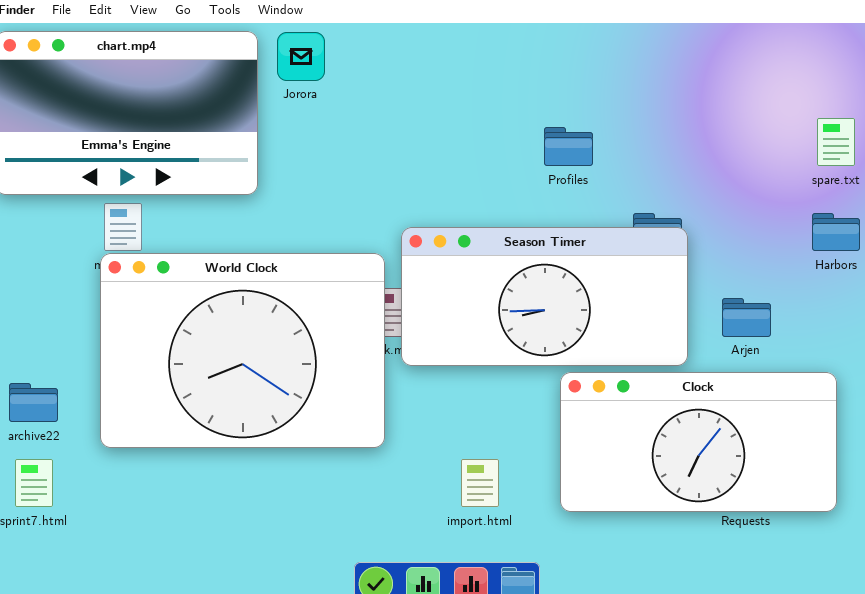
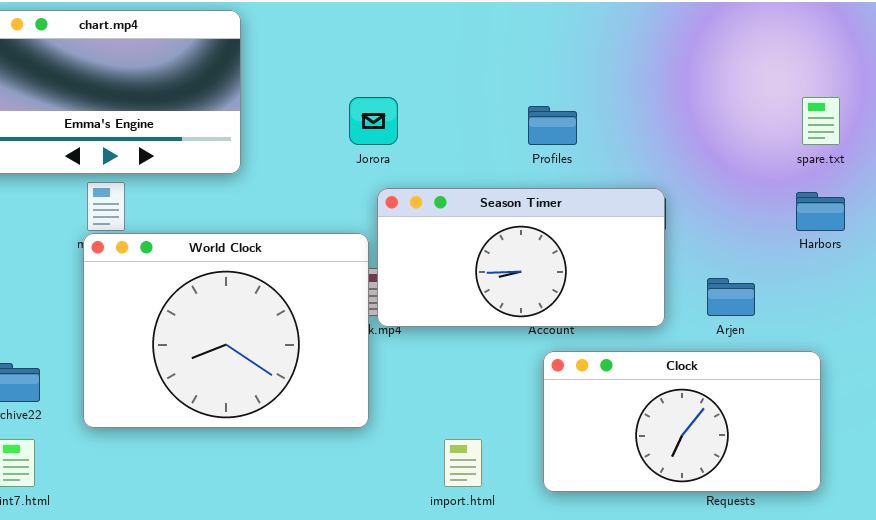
Jorora: [277,32,325,81] -> [349,97,398,145], moved
Season Timer: [401,227,688,366] -> [377,188,665,327], moved

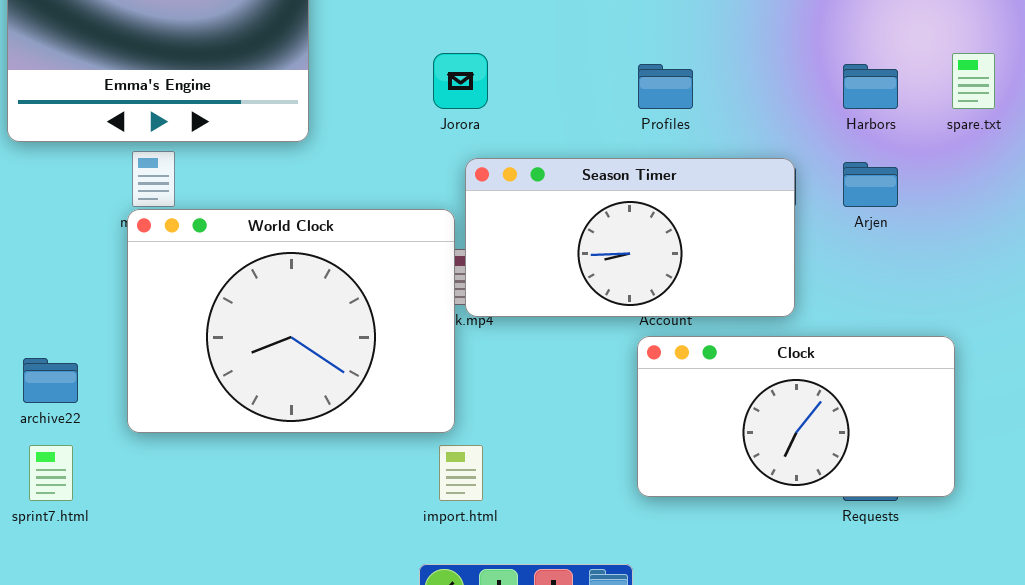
Harbors: [796,192,845,231] -> [843,64,898,109], moved
Arjen: [707,278,755,316] -> [843,162,898,207], moved
Clock: [543,351,821,492] -> [637,336,955,497], moved
import.html: [444,439,482,487] -> [439,445,483,501], moved

